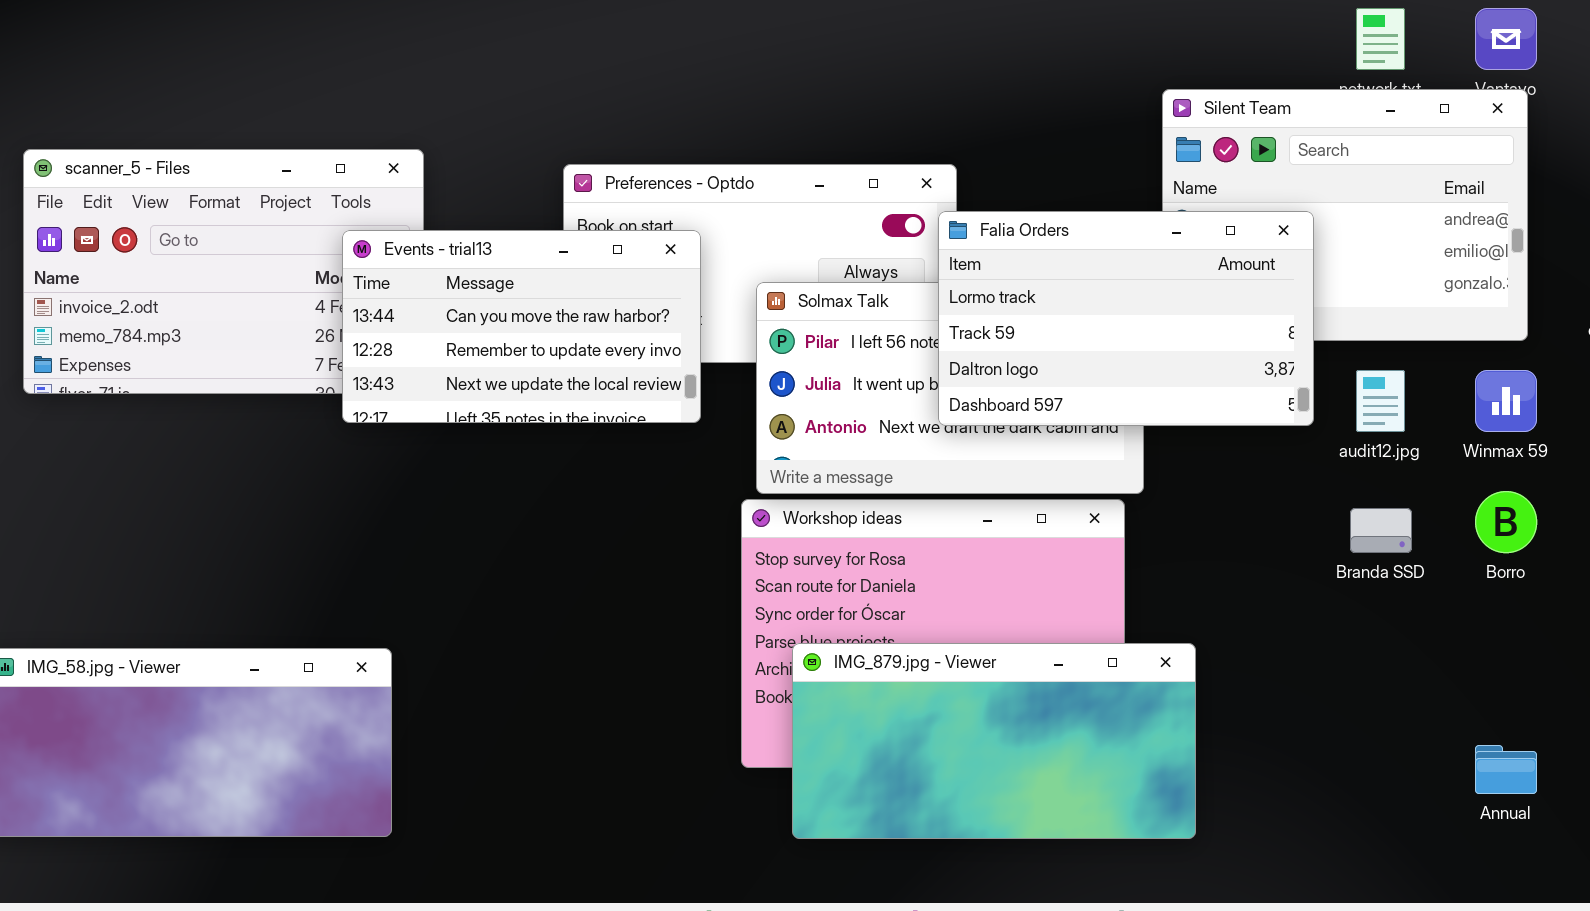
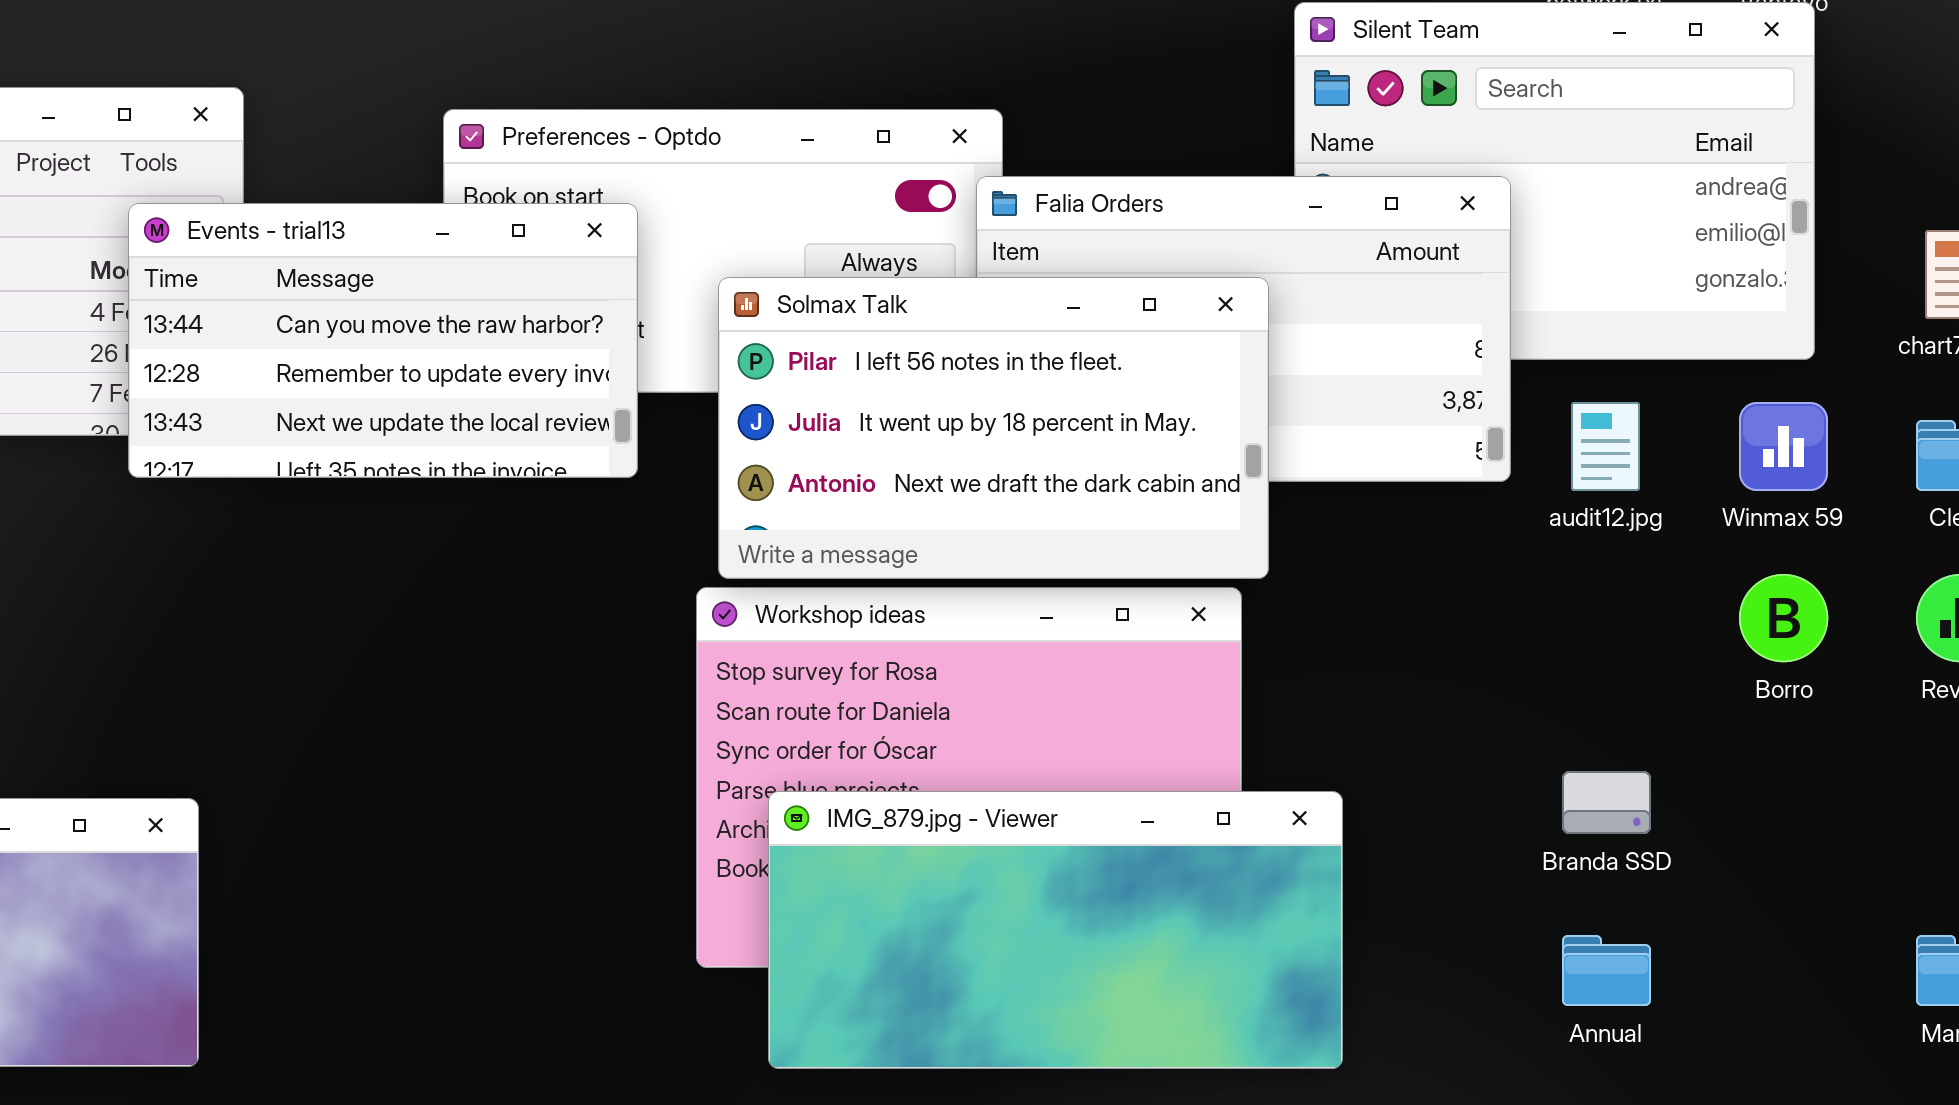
Solmax Talk: [756,282,1144,494] -> [718,277,1269,579], raised
Branda SSD: [1350,508,1412,553] -> [1562,771,1651,834], moved
Annual: [1475,745,1537,794] -> [1562,935,1651,1006], moved

